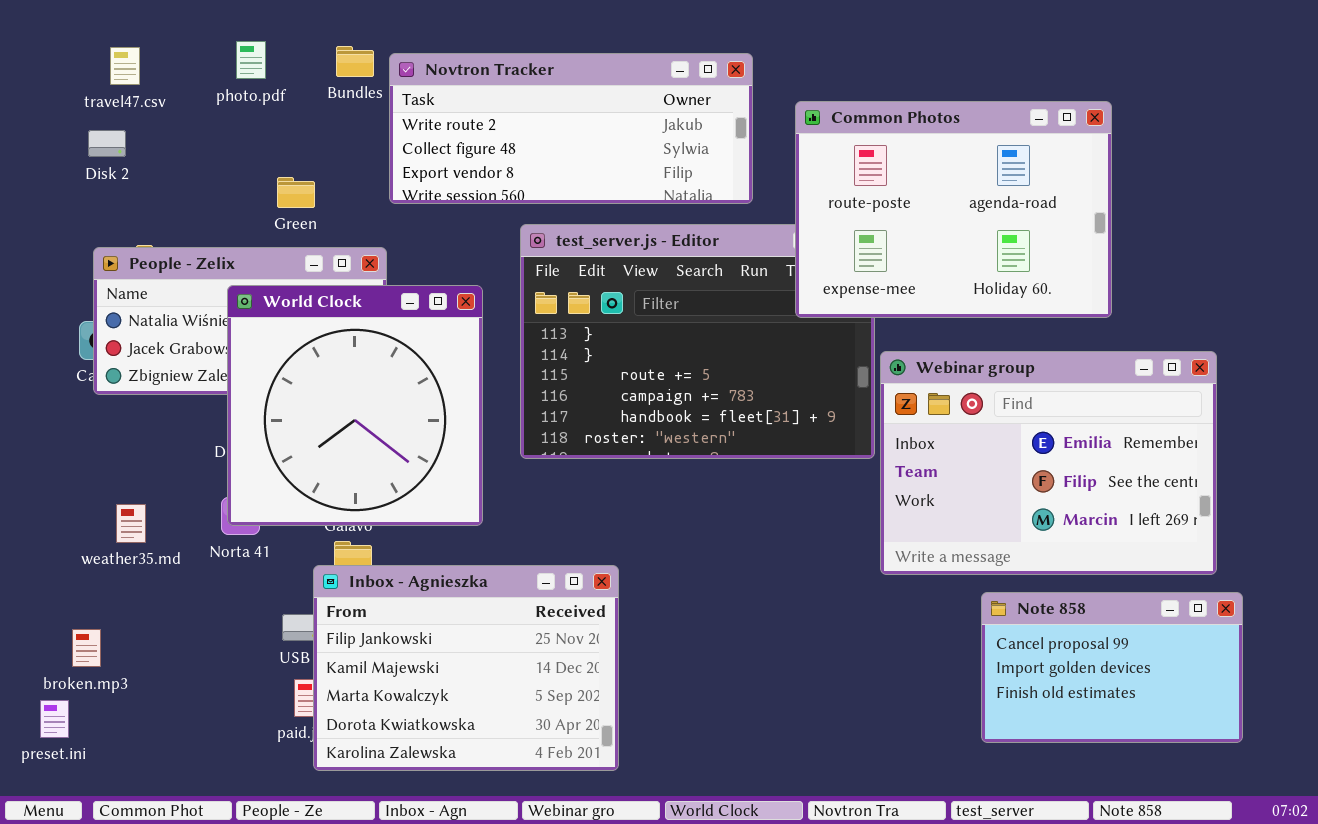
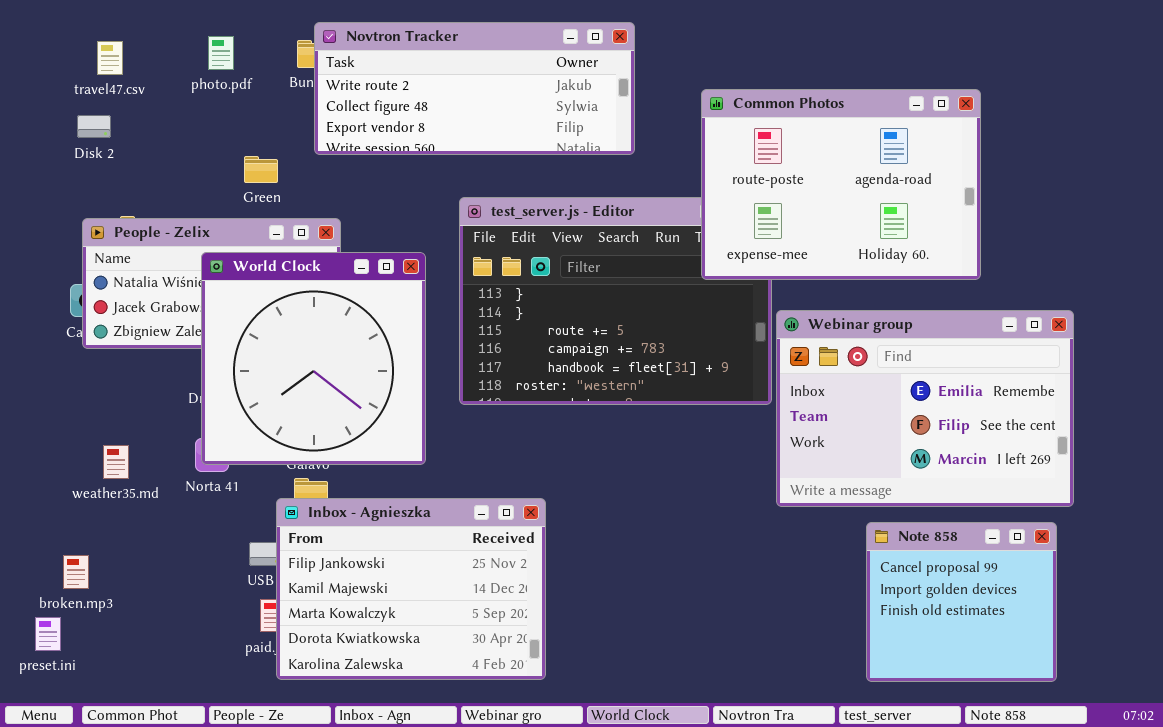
Novtron Tracker: [389,53,753,204] -> [314,22,635,155], moved
Note 858: [981,592,1243,743] -> [866,522,1057,682], resized

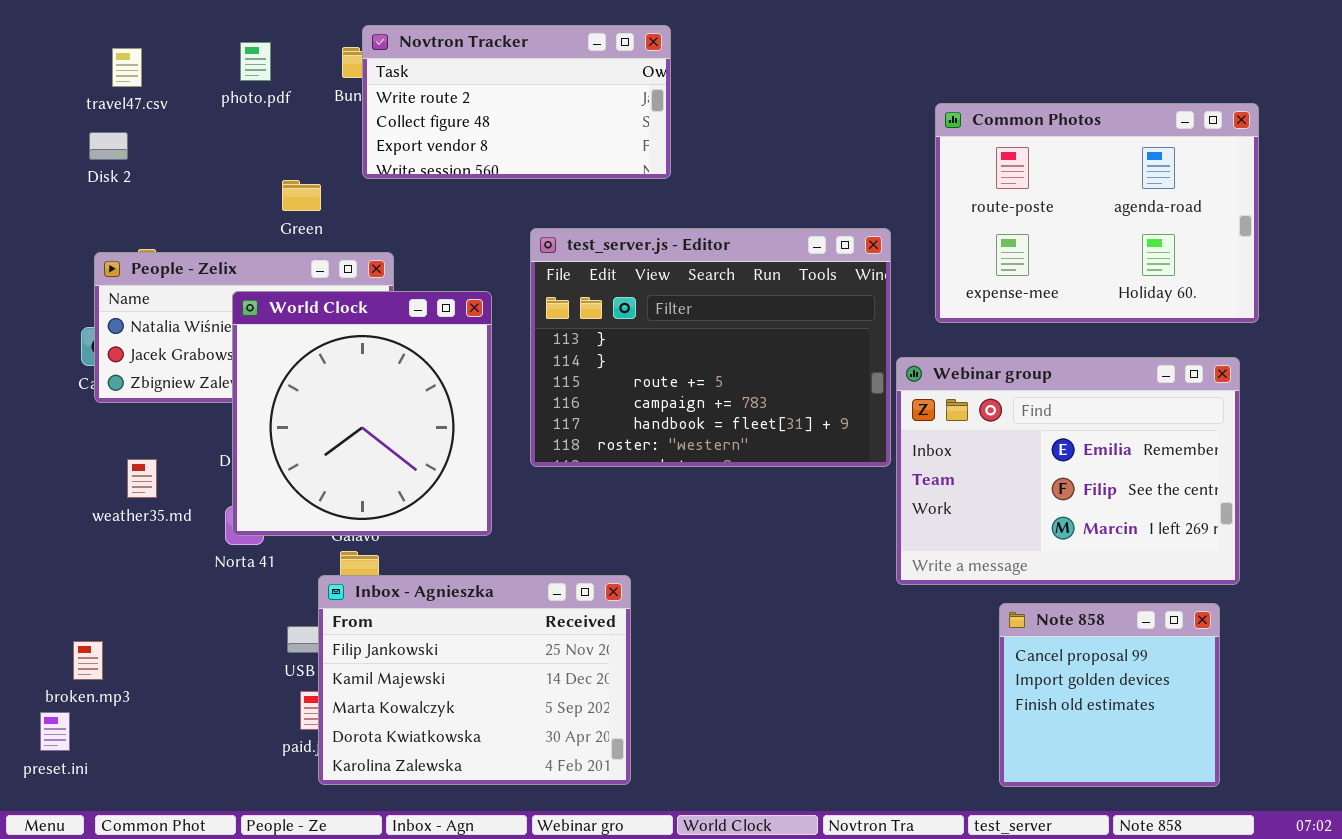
Novtron Tracker: [314,22,635,155] -> [362,25,671,179], resized
Common Photos: [701,89,981,280] -> [935,103,1259,323], moved
weather35.md: [103,445,129,479] -> [127,459,157,498], moved

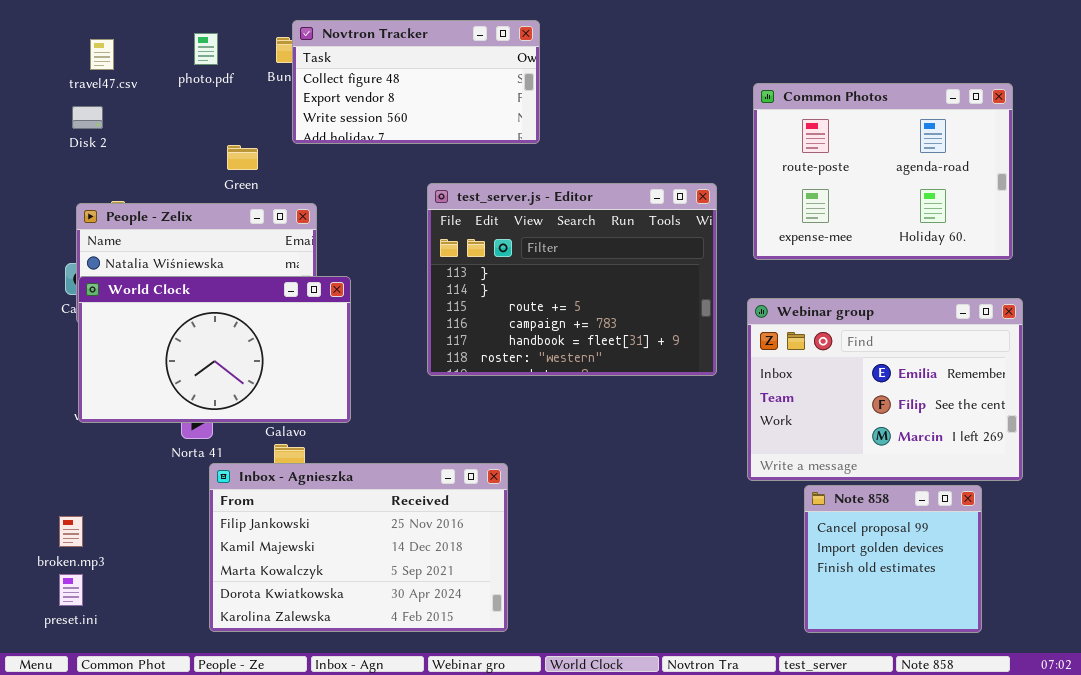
Novtron Tracker: [362,25,671,179] -> [292,20,540,144], scrolled down 1 row
World Clock: [232,291,492,536] -> [78,276,351,423], moved, resized
Webinar group: [896,357,1240,585] -> [747,298,1023,481], moved
Inbox - Agnieszka: [318,575,631,785] -> [209,463,508,632], resized
preset.ini: [40,712,70,751] -> [59,574,83,606], moved

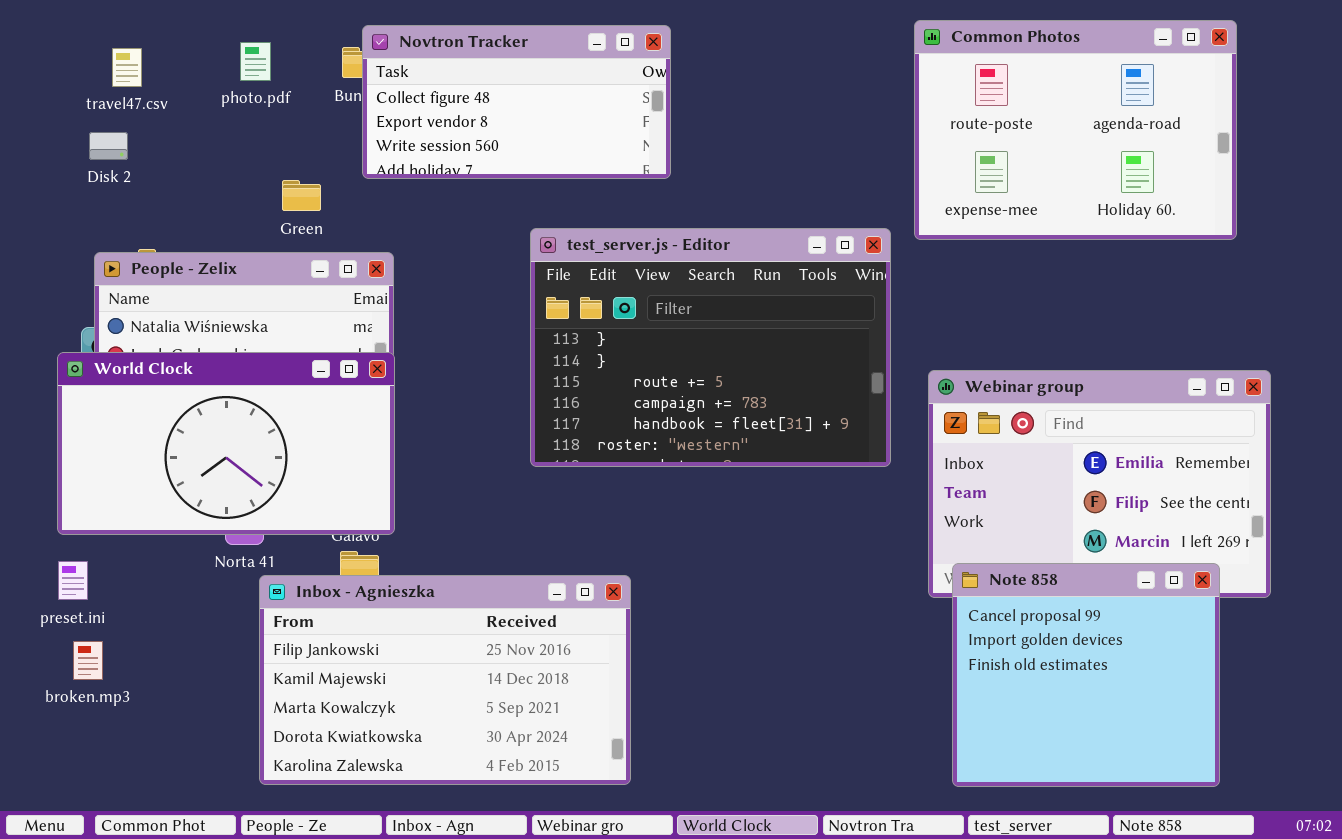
Common Photos: [753,83,1013,260] -> [914,20,1237,240], moved
World Clock: [78,276,351,423] -> [57,352,395,535], moved
Note 858: [804,485,982,633] -> [952,563,1220,787], resized
preset.ini: [59,574,83,606] -> [58,561,88,600], moved

